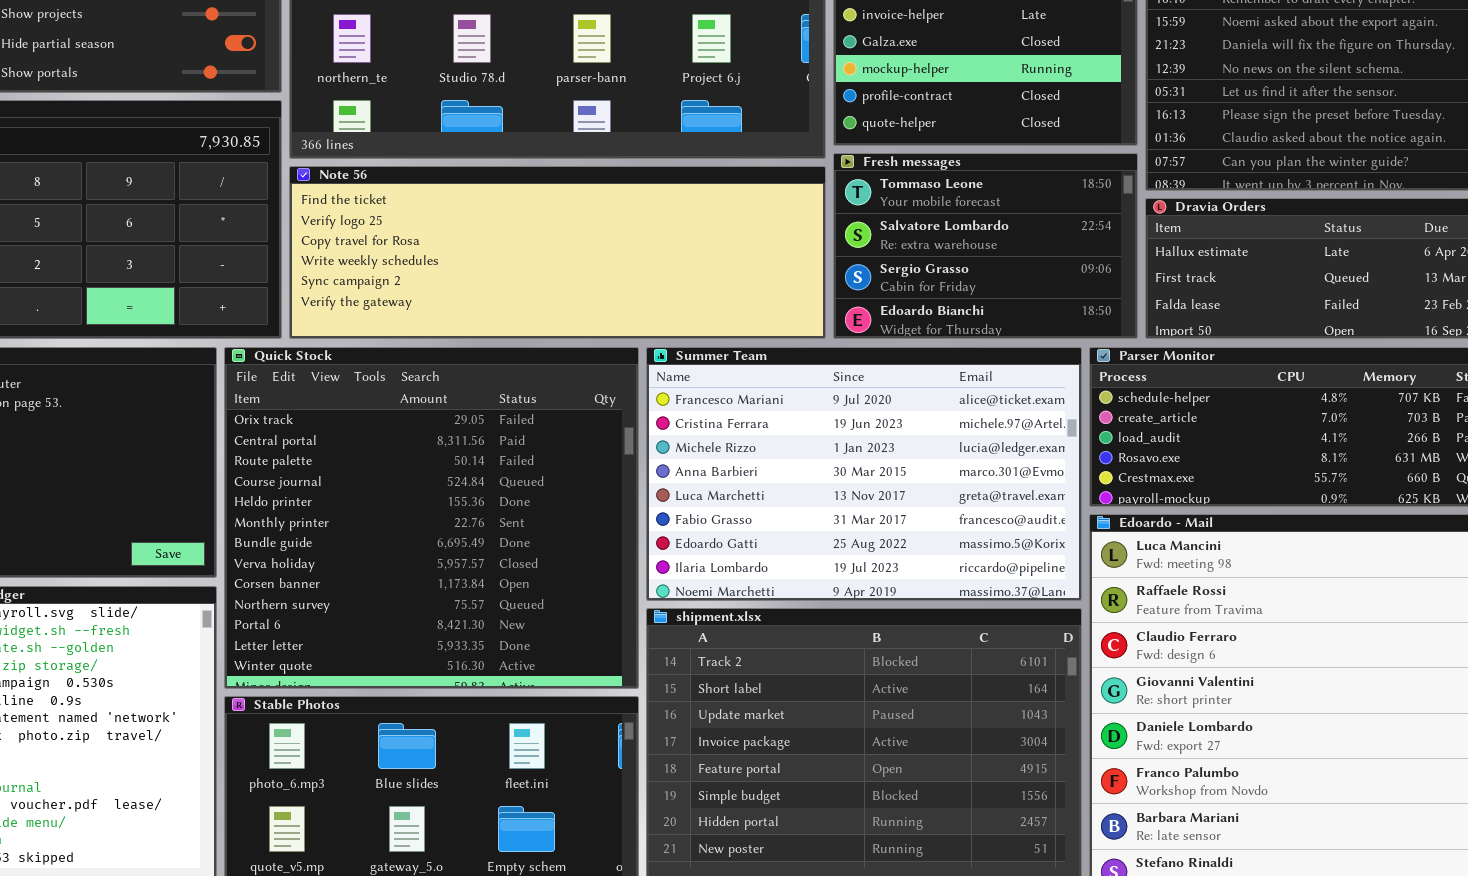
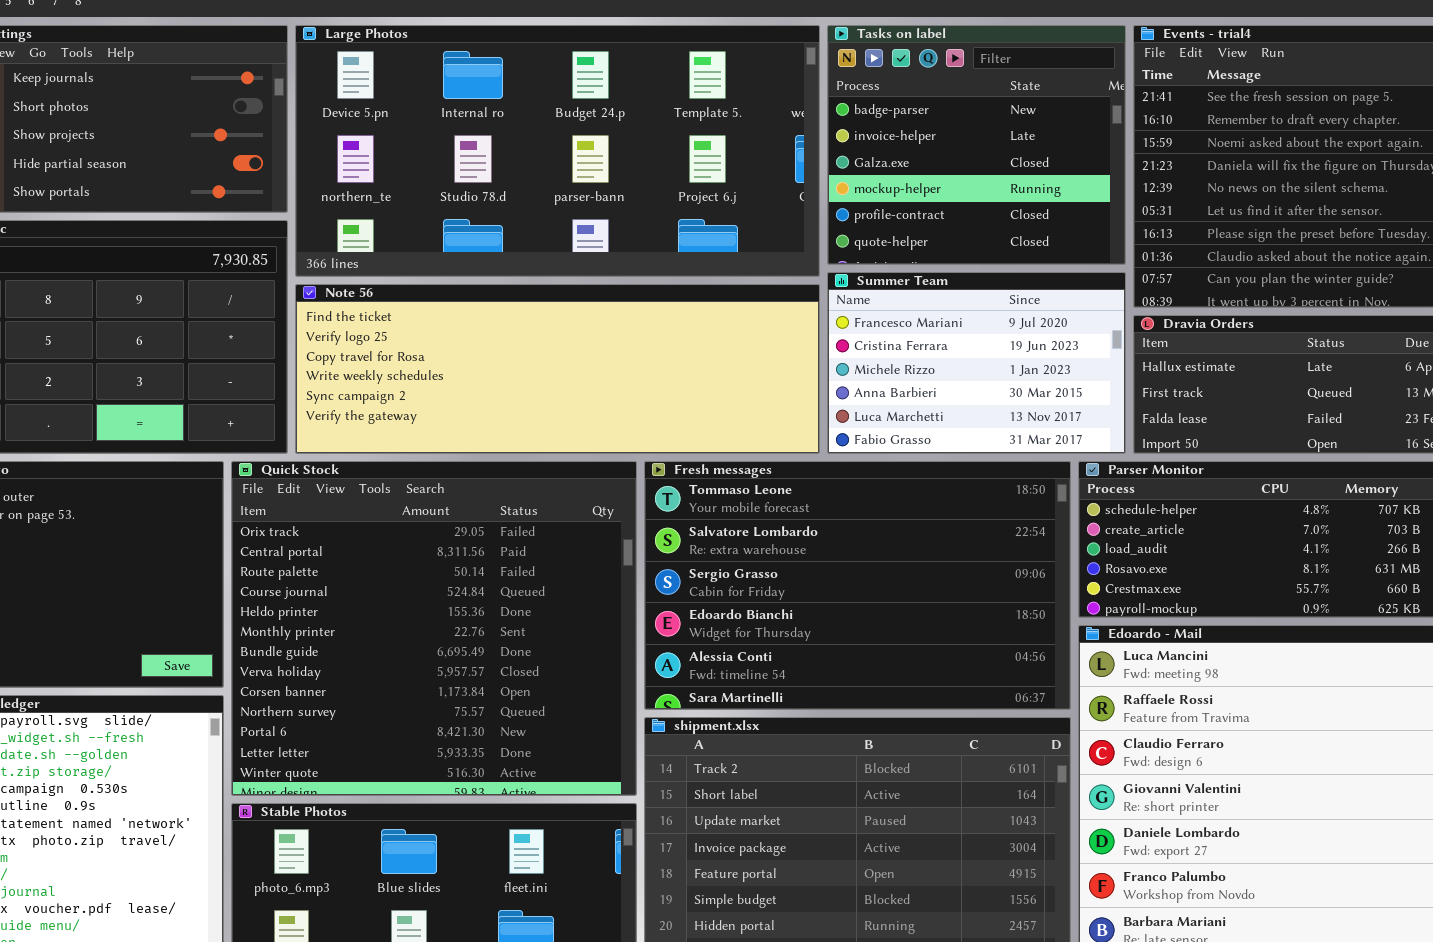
Fresh messages: [833,153,1138,339] -> [644,461,1071,710], moved, resized
Summer Team: [646,347,1082,601] -> [827,272,1126,454], moved, resized

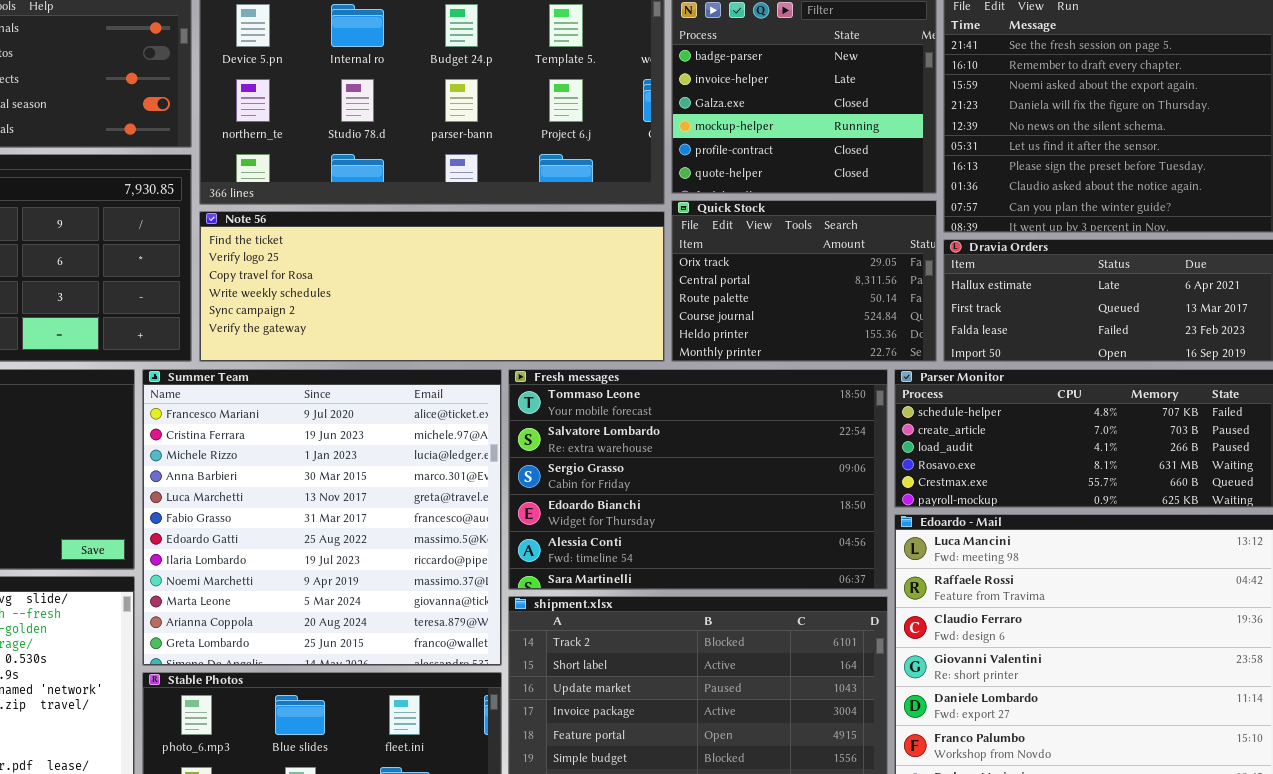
Summer Team: [827,272,1126,454] -> [142,369,502,666], moved, resized
Quick Stock: [231,461,637,796] -> [671,200,937,362], moved, resized

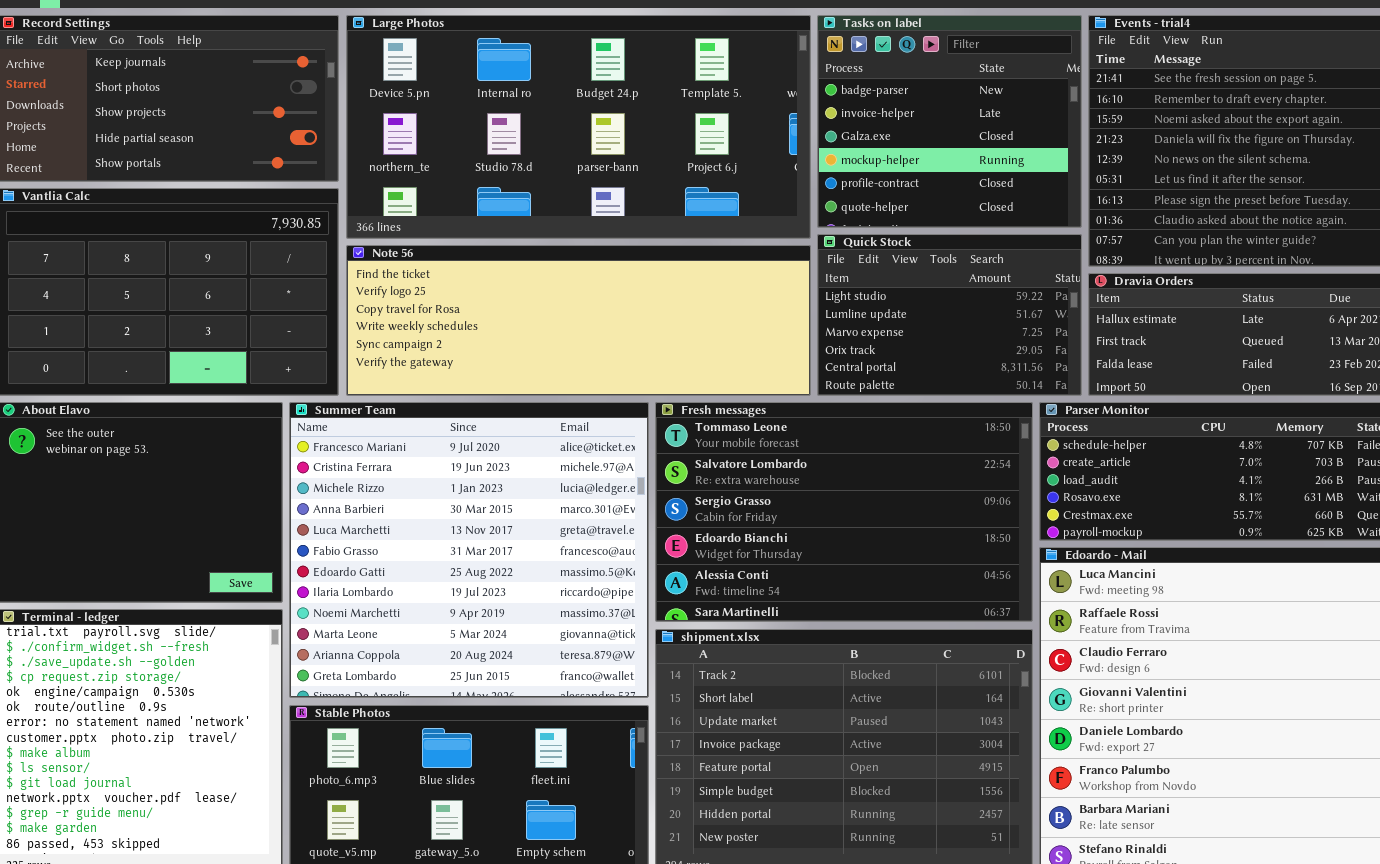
Quick Stock: [671,200,937,362] -> [817,234,1082,396], scrolled up 3 rows

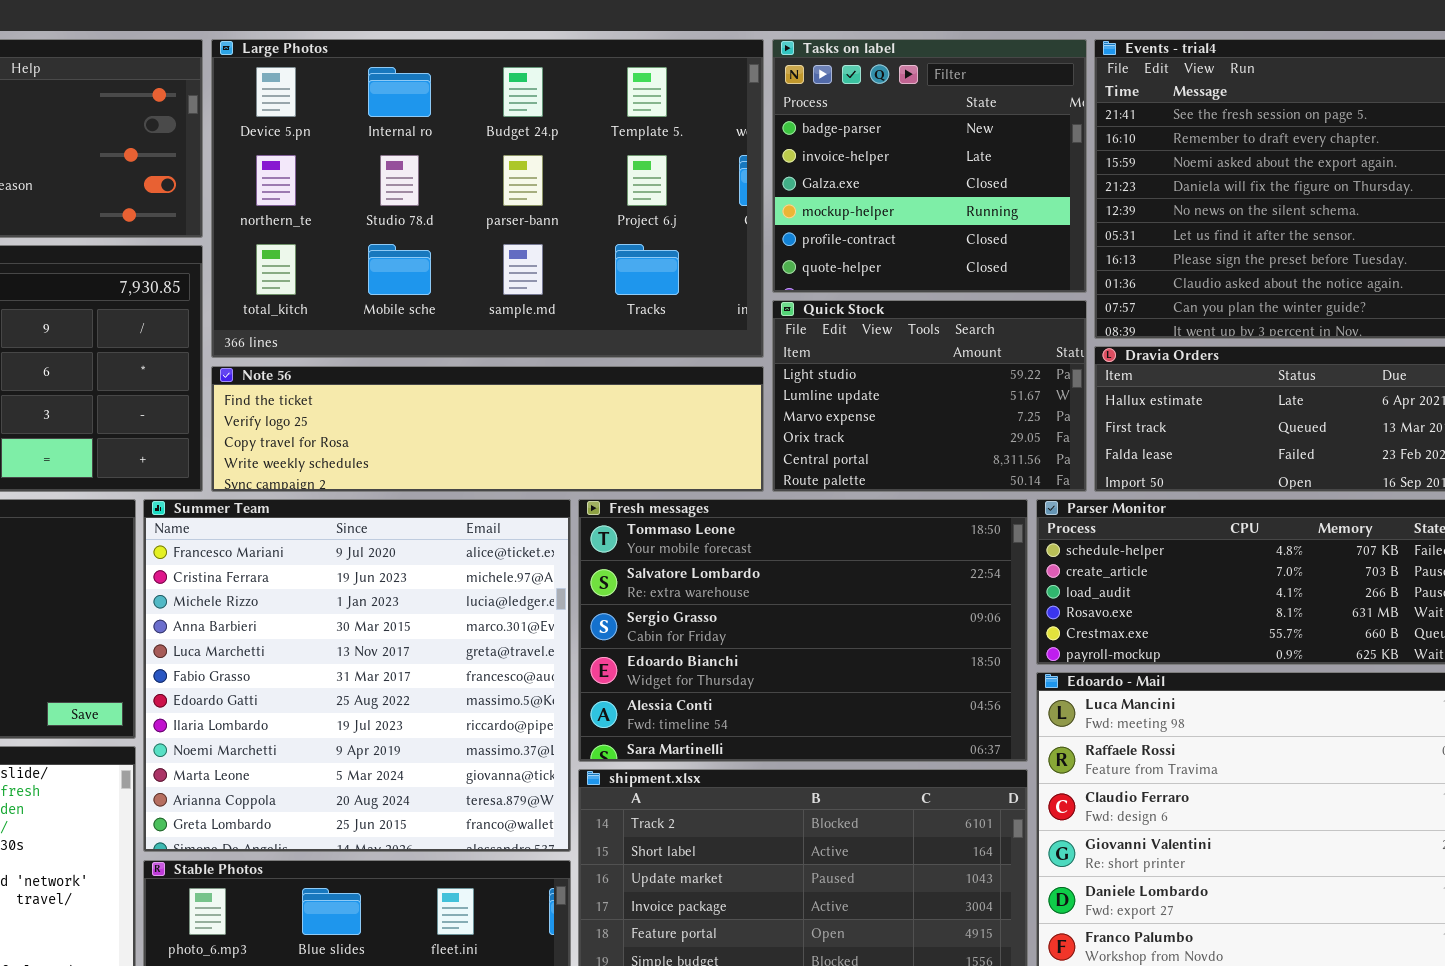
Large Photos: [346,15,811,239] -> [211,39,764,358], resized
Note 56: [346,245,811,396] -> [211,366,764,492], resized

